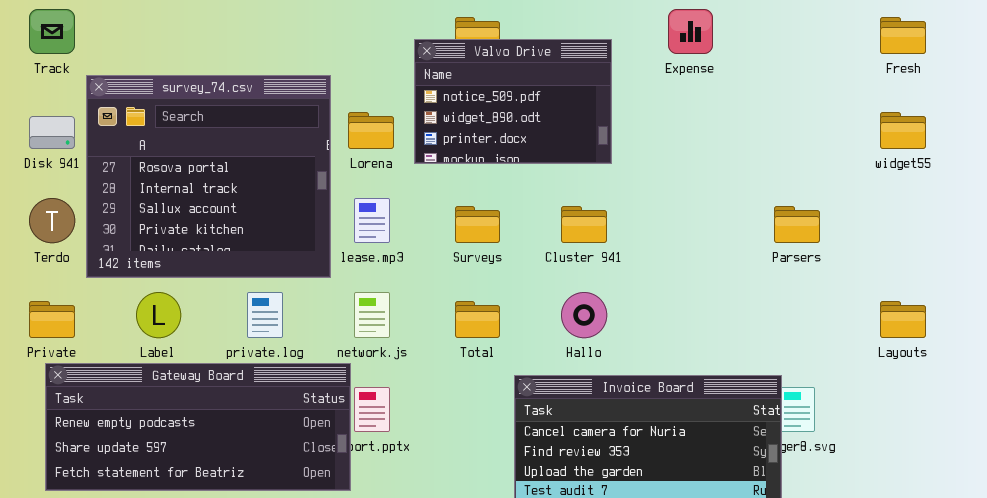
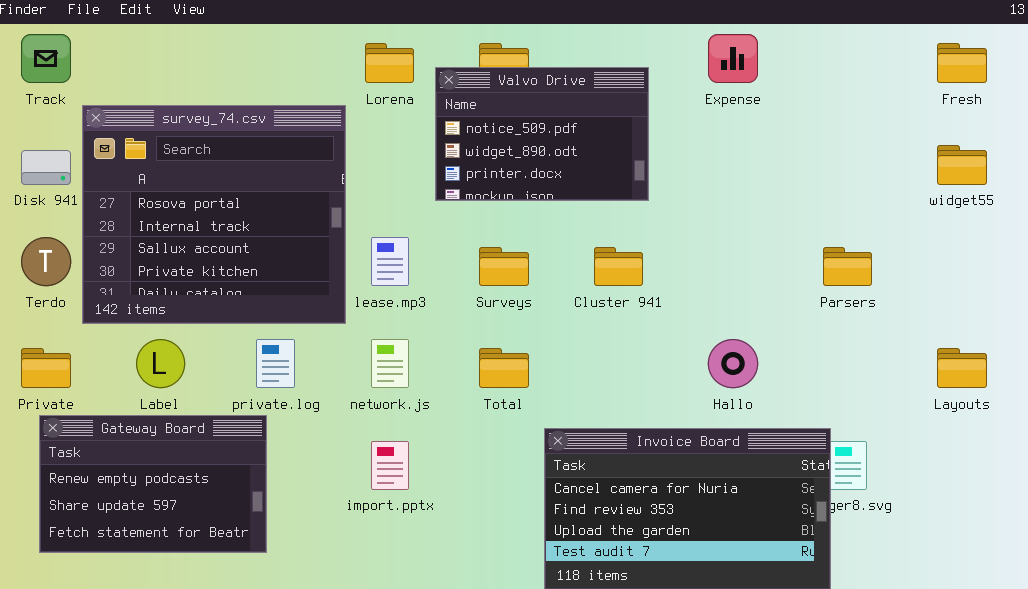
Lorena: [348,112,394,149] -> [365,43,414,83], moved
Hallo: [561,292,607,338] -> [708,339,758,388], moved
Gateway Board: [45,363,351,491] -> [39,415,267,553], resized

